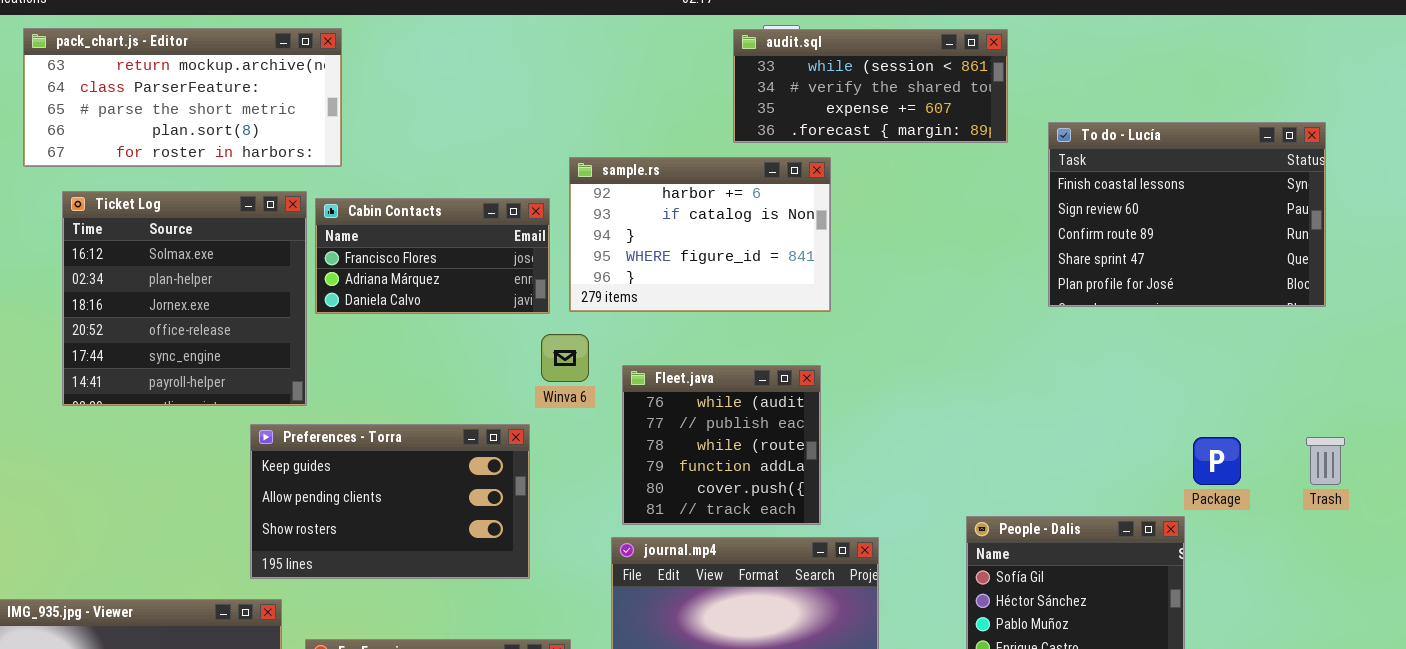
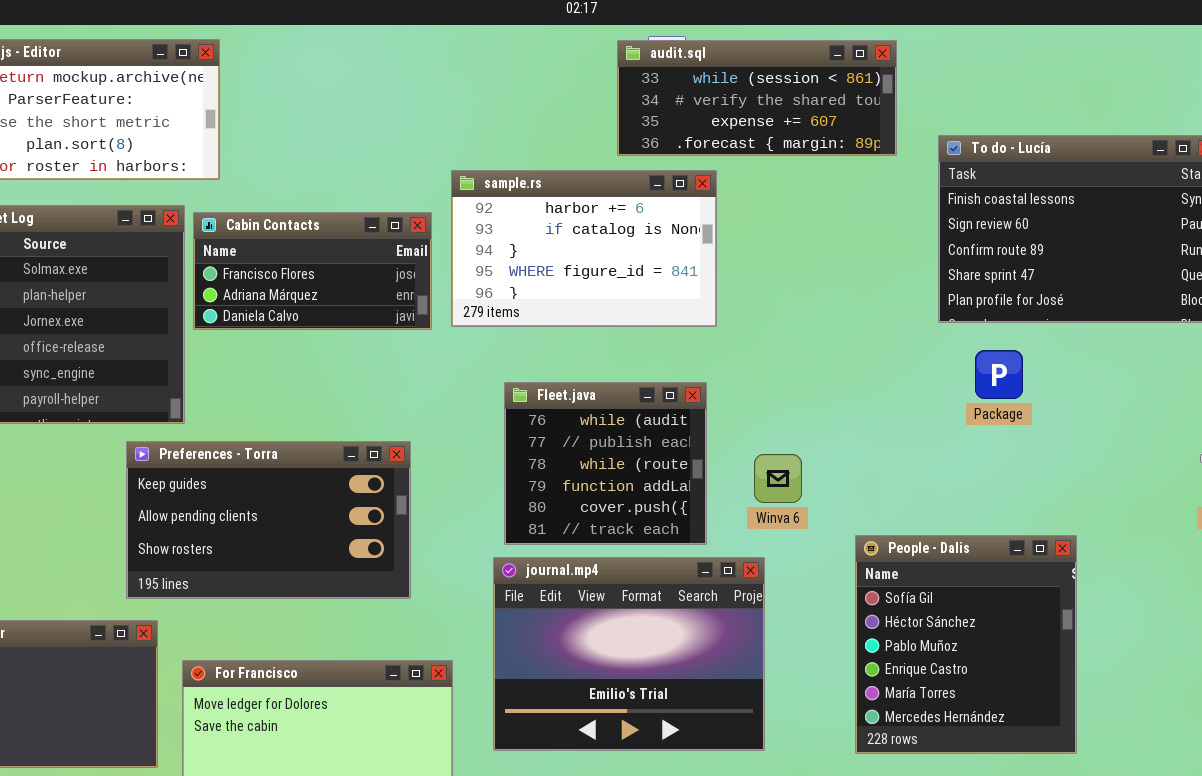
Winva 6: [541,334,589,382] -> [754,454,802,503], moved
Package: [1193,437,1241,485] -> [975,350,1023,399], moved

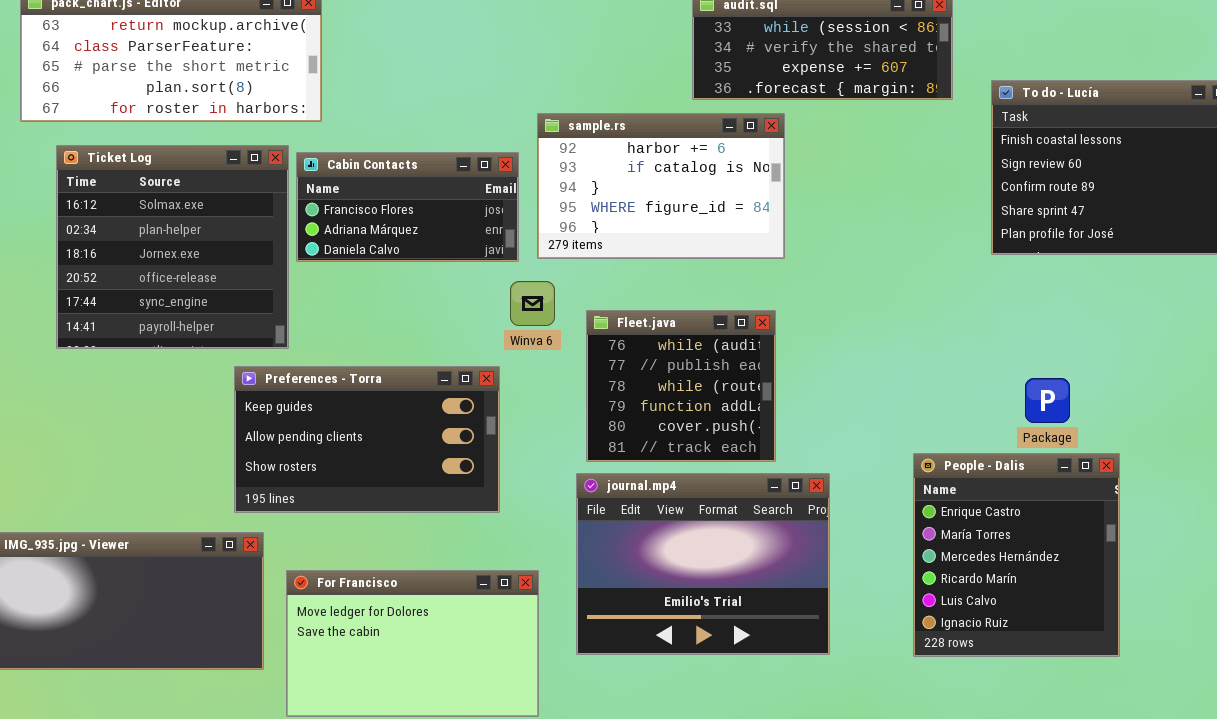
Package: [975,350,1023,399] -> [1025,378,1070,423], moved
Winva 6: [754,454,802,503] -> [510,281,555,326], moved
People - Dalis: [855,535,1077,754] -> [913,453,1120,657], scrolled down 3 rows

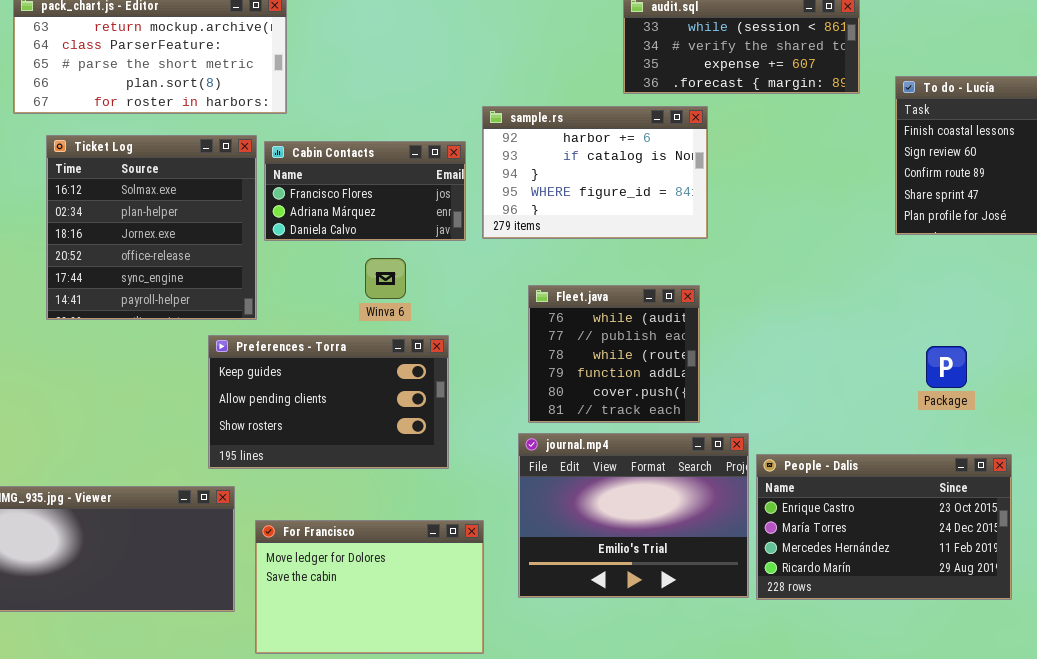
Winva 6: [510,281,555,326] -> [365,258,406,299], moved
People - Dalis: [913,453,1120,657] -> [756,454,1012,600], resized

